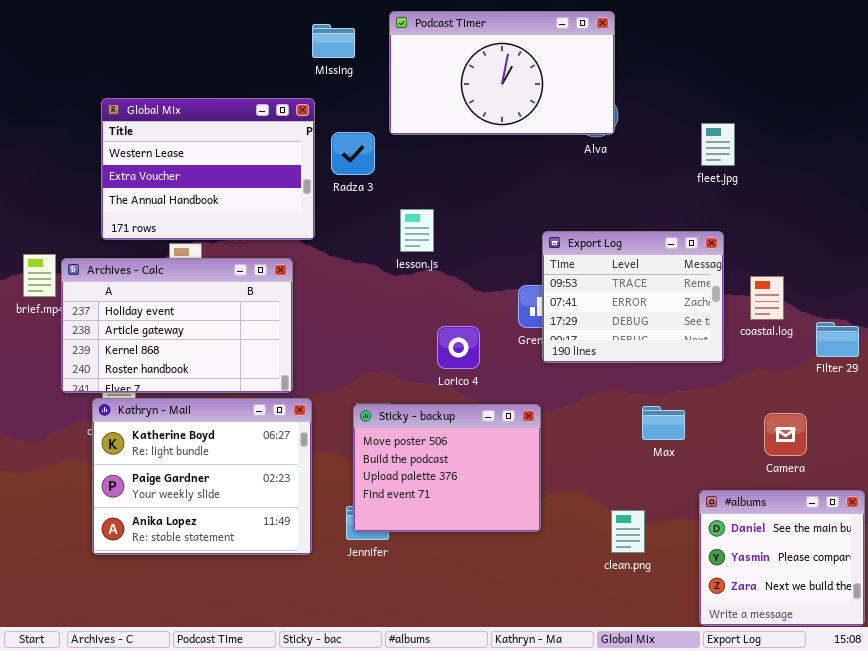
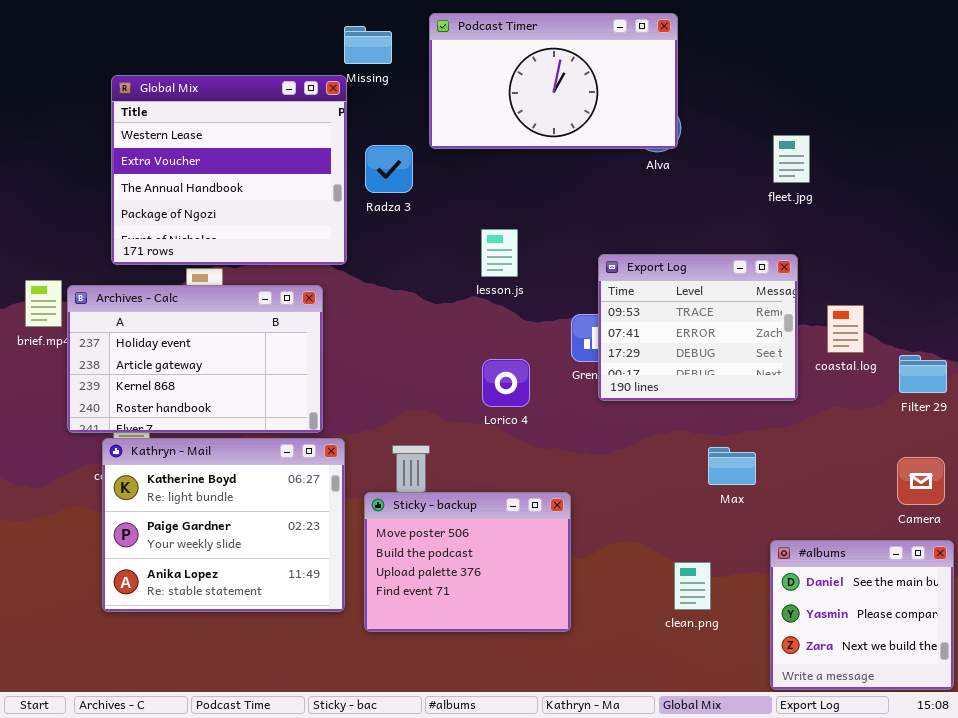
Global Mix: [101,98,315,240] -> [111,75,347,265], resized
lesson.js: [400,209,434,252] -> [481,229,518,277], moved
Sticky - backup: [353,404,541,532] -> [364,492,571,632], moved
Camera: [764,413,807,456] -> [897,457,945,505], moved

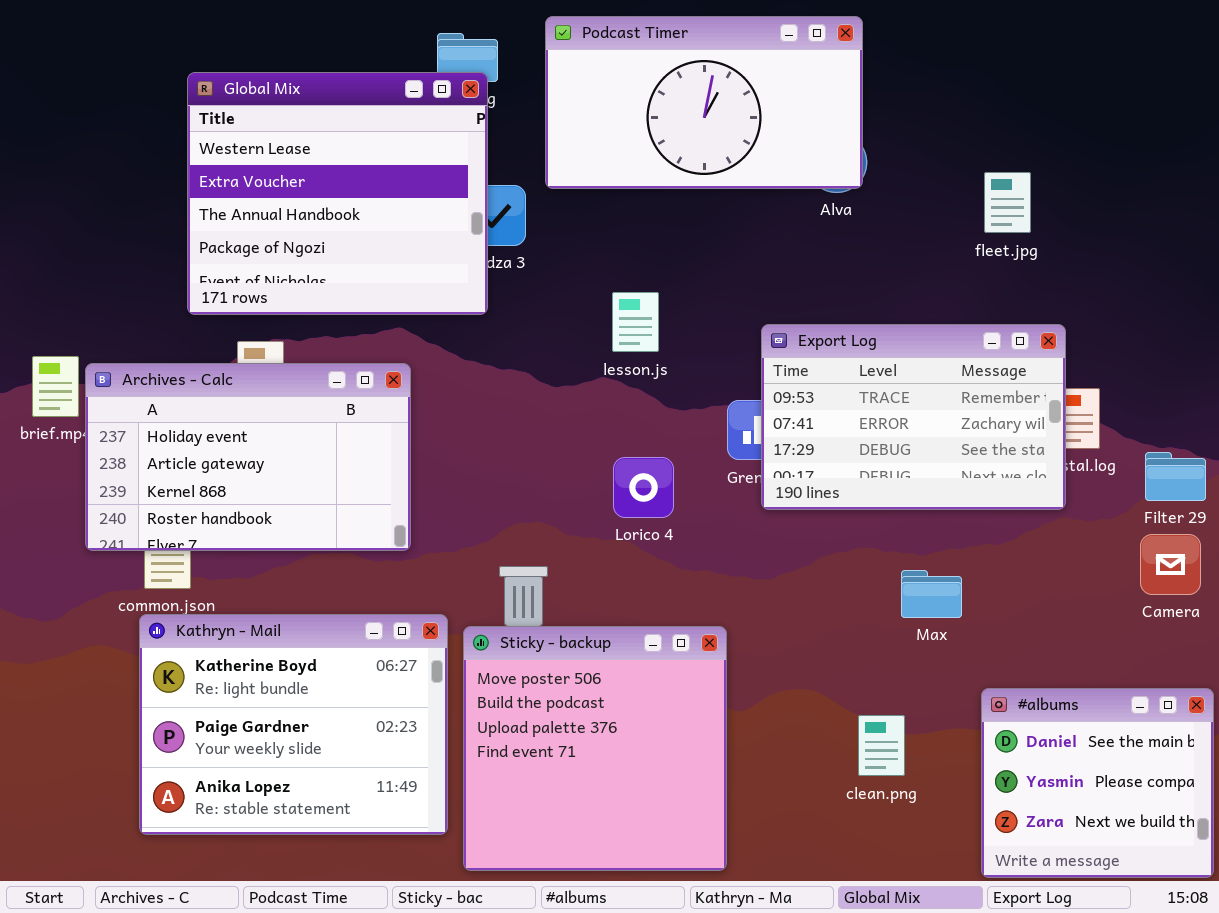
Global Mix: [111,75,347,265] -> [187,72,488,315], moved
Export Log: [598,254,798,401] -> [761,324,1066,510], resized
Kathryn - Mail: [102,438,345,612] -> [139,614,448,835], moved
Camera: [897,457,945,505] -> [1140,534,1201,595], moved
Sticky - backup: [364,492,571,632] -> [463,626,727,871], resized

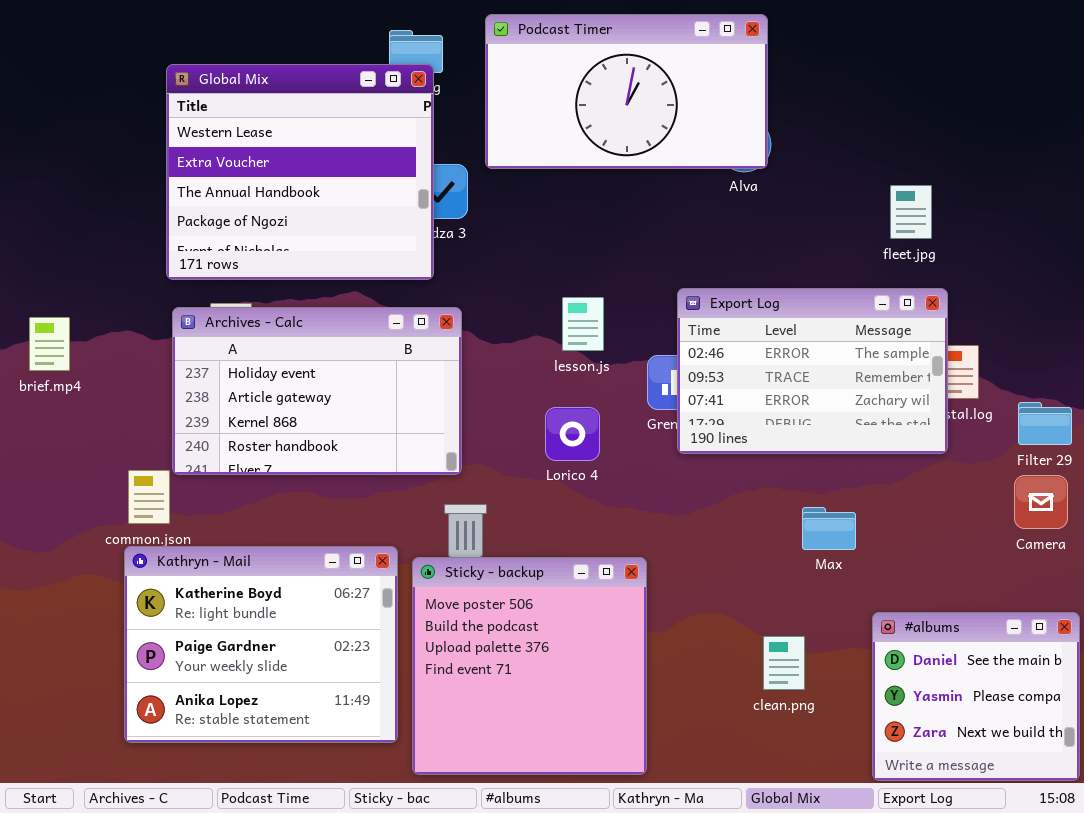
fleet.jpg: [984,172,1031,233] -> [890,185,932,239], moved
lesson.js: [612,292,659,352] -> [562,297,604,351], moved
Export Log: [761,324,1066,510] -> [677,288,948,454], scrolled up 1 row
Archives - Calc: [85,363,411,551] -> [172,307,462,475], moved

